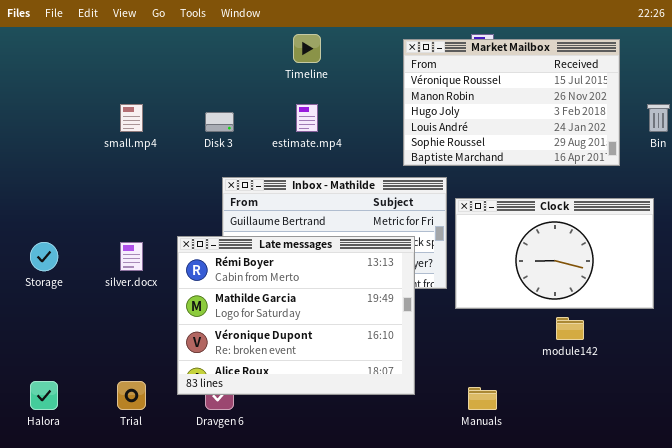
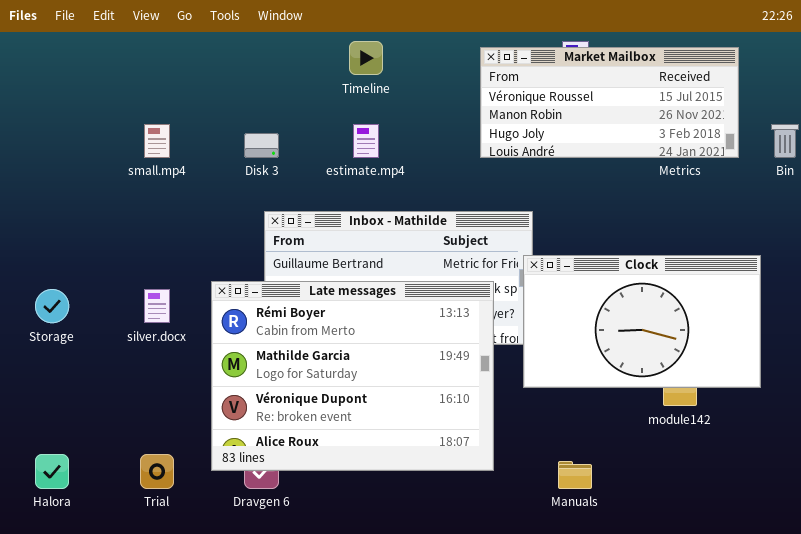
Market Mailbox: [403,39,620,166] -> [480,47,739,158], resized
Clock: [455,198,654,309] -> [523,255,761,388], moved

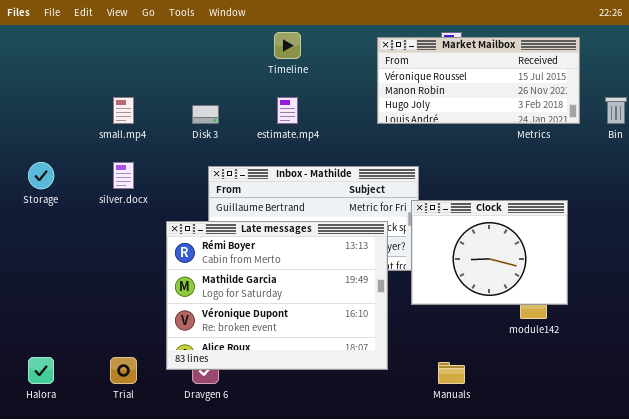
Clock: [523,255,761,388] -> [411,200,568,305], resized
Storage: [35,289,69,323] -> [28,162,54,189], moved
silver.docx: [144,289,170,323] -> [113,162,134,189], moved

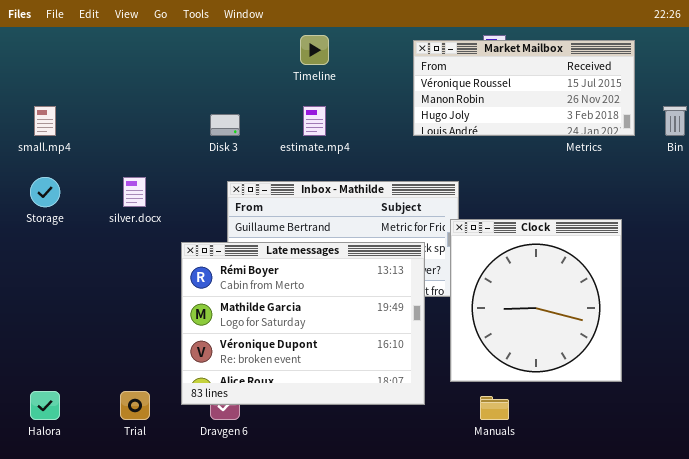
small.mp4: [113,97,134,124] -> [34,106,56,136], moved
Clock: [411,200,568,305] -> [450,219,622,382], resized

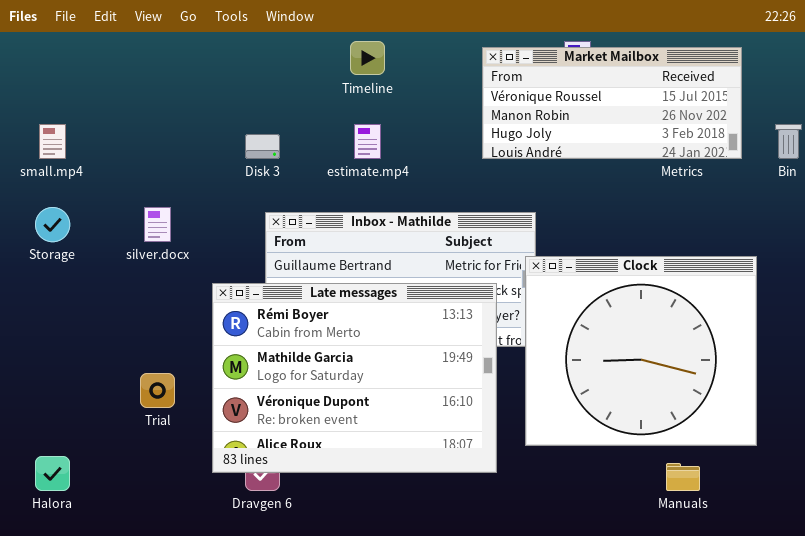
Clock: [450,219,622,382] -> [525,256,757,446], resized
Trial: [120,391,150,420] -> [140,373,175,408], moved
Manuals: [480,396,509,420] -> [666,463,700,491], moved

